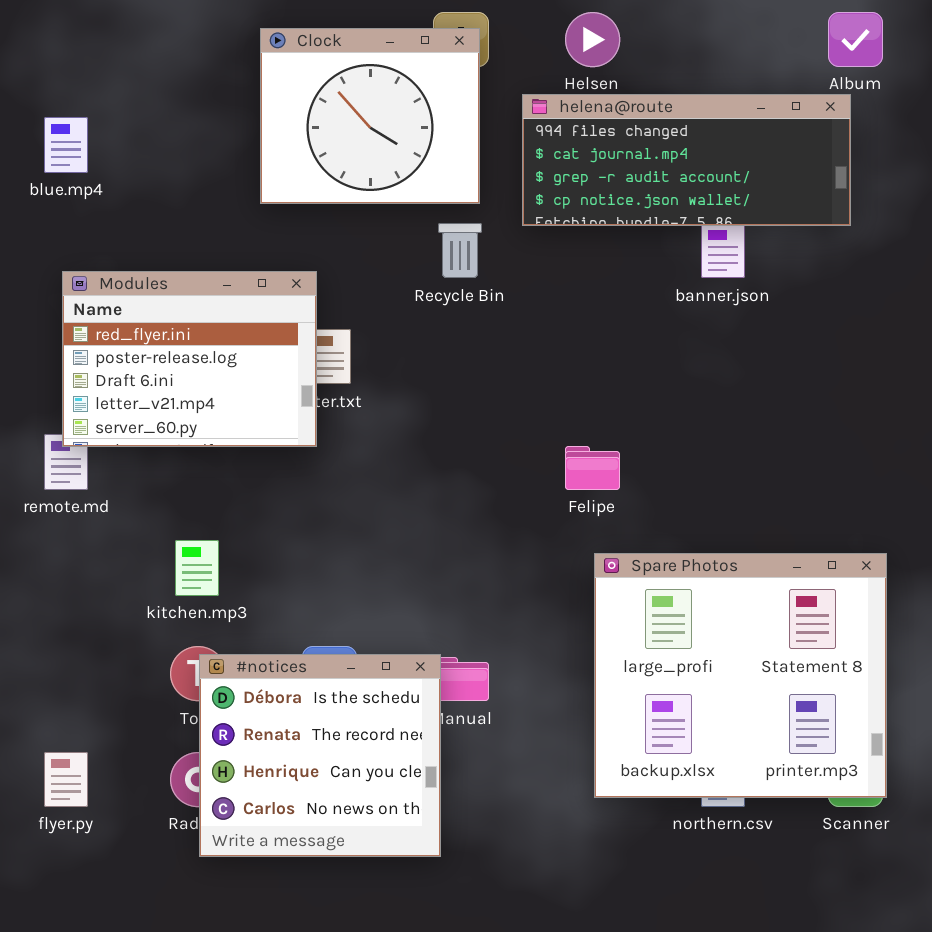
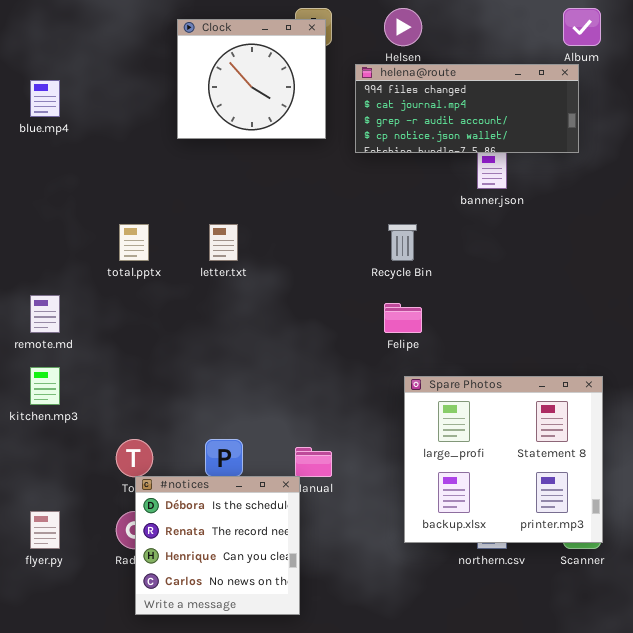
Recycle Bin: [438,223,482,278] -> [388,224,417,261], moved
Modules: [62,271,317,447] -> none, closed
kitchen.mp3: [175,540,219,596] -> [30,367,60,405], moved
#notices: [199,654,441,857] -> [135,476,300,615], moved

